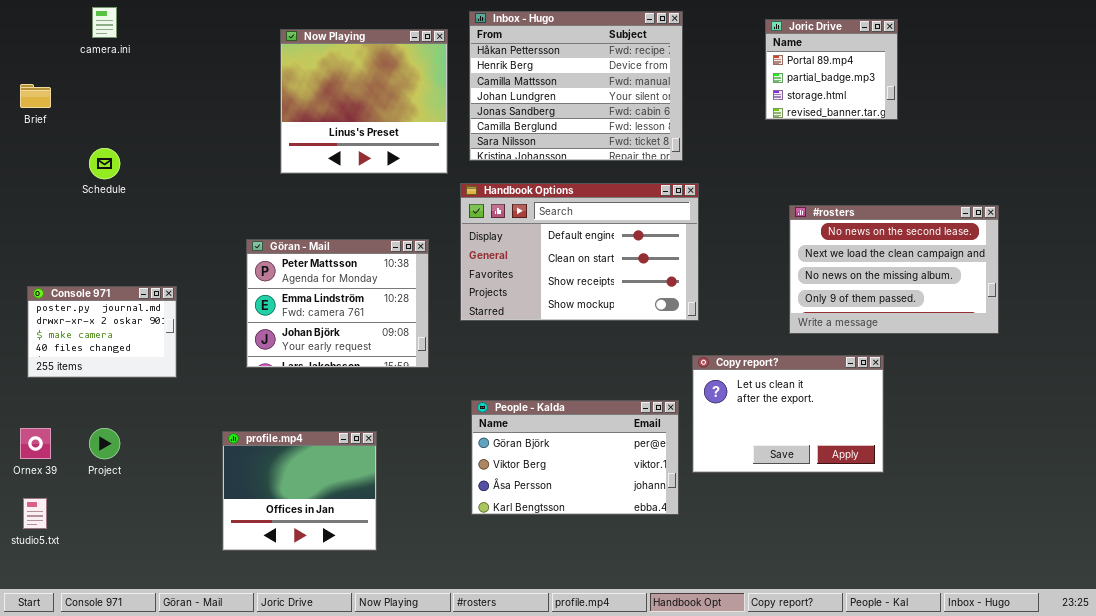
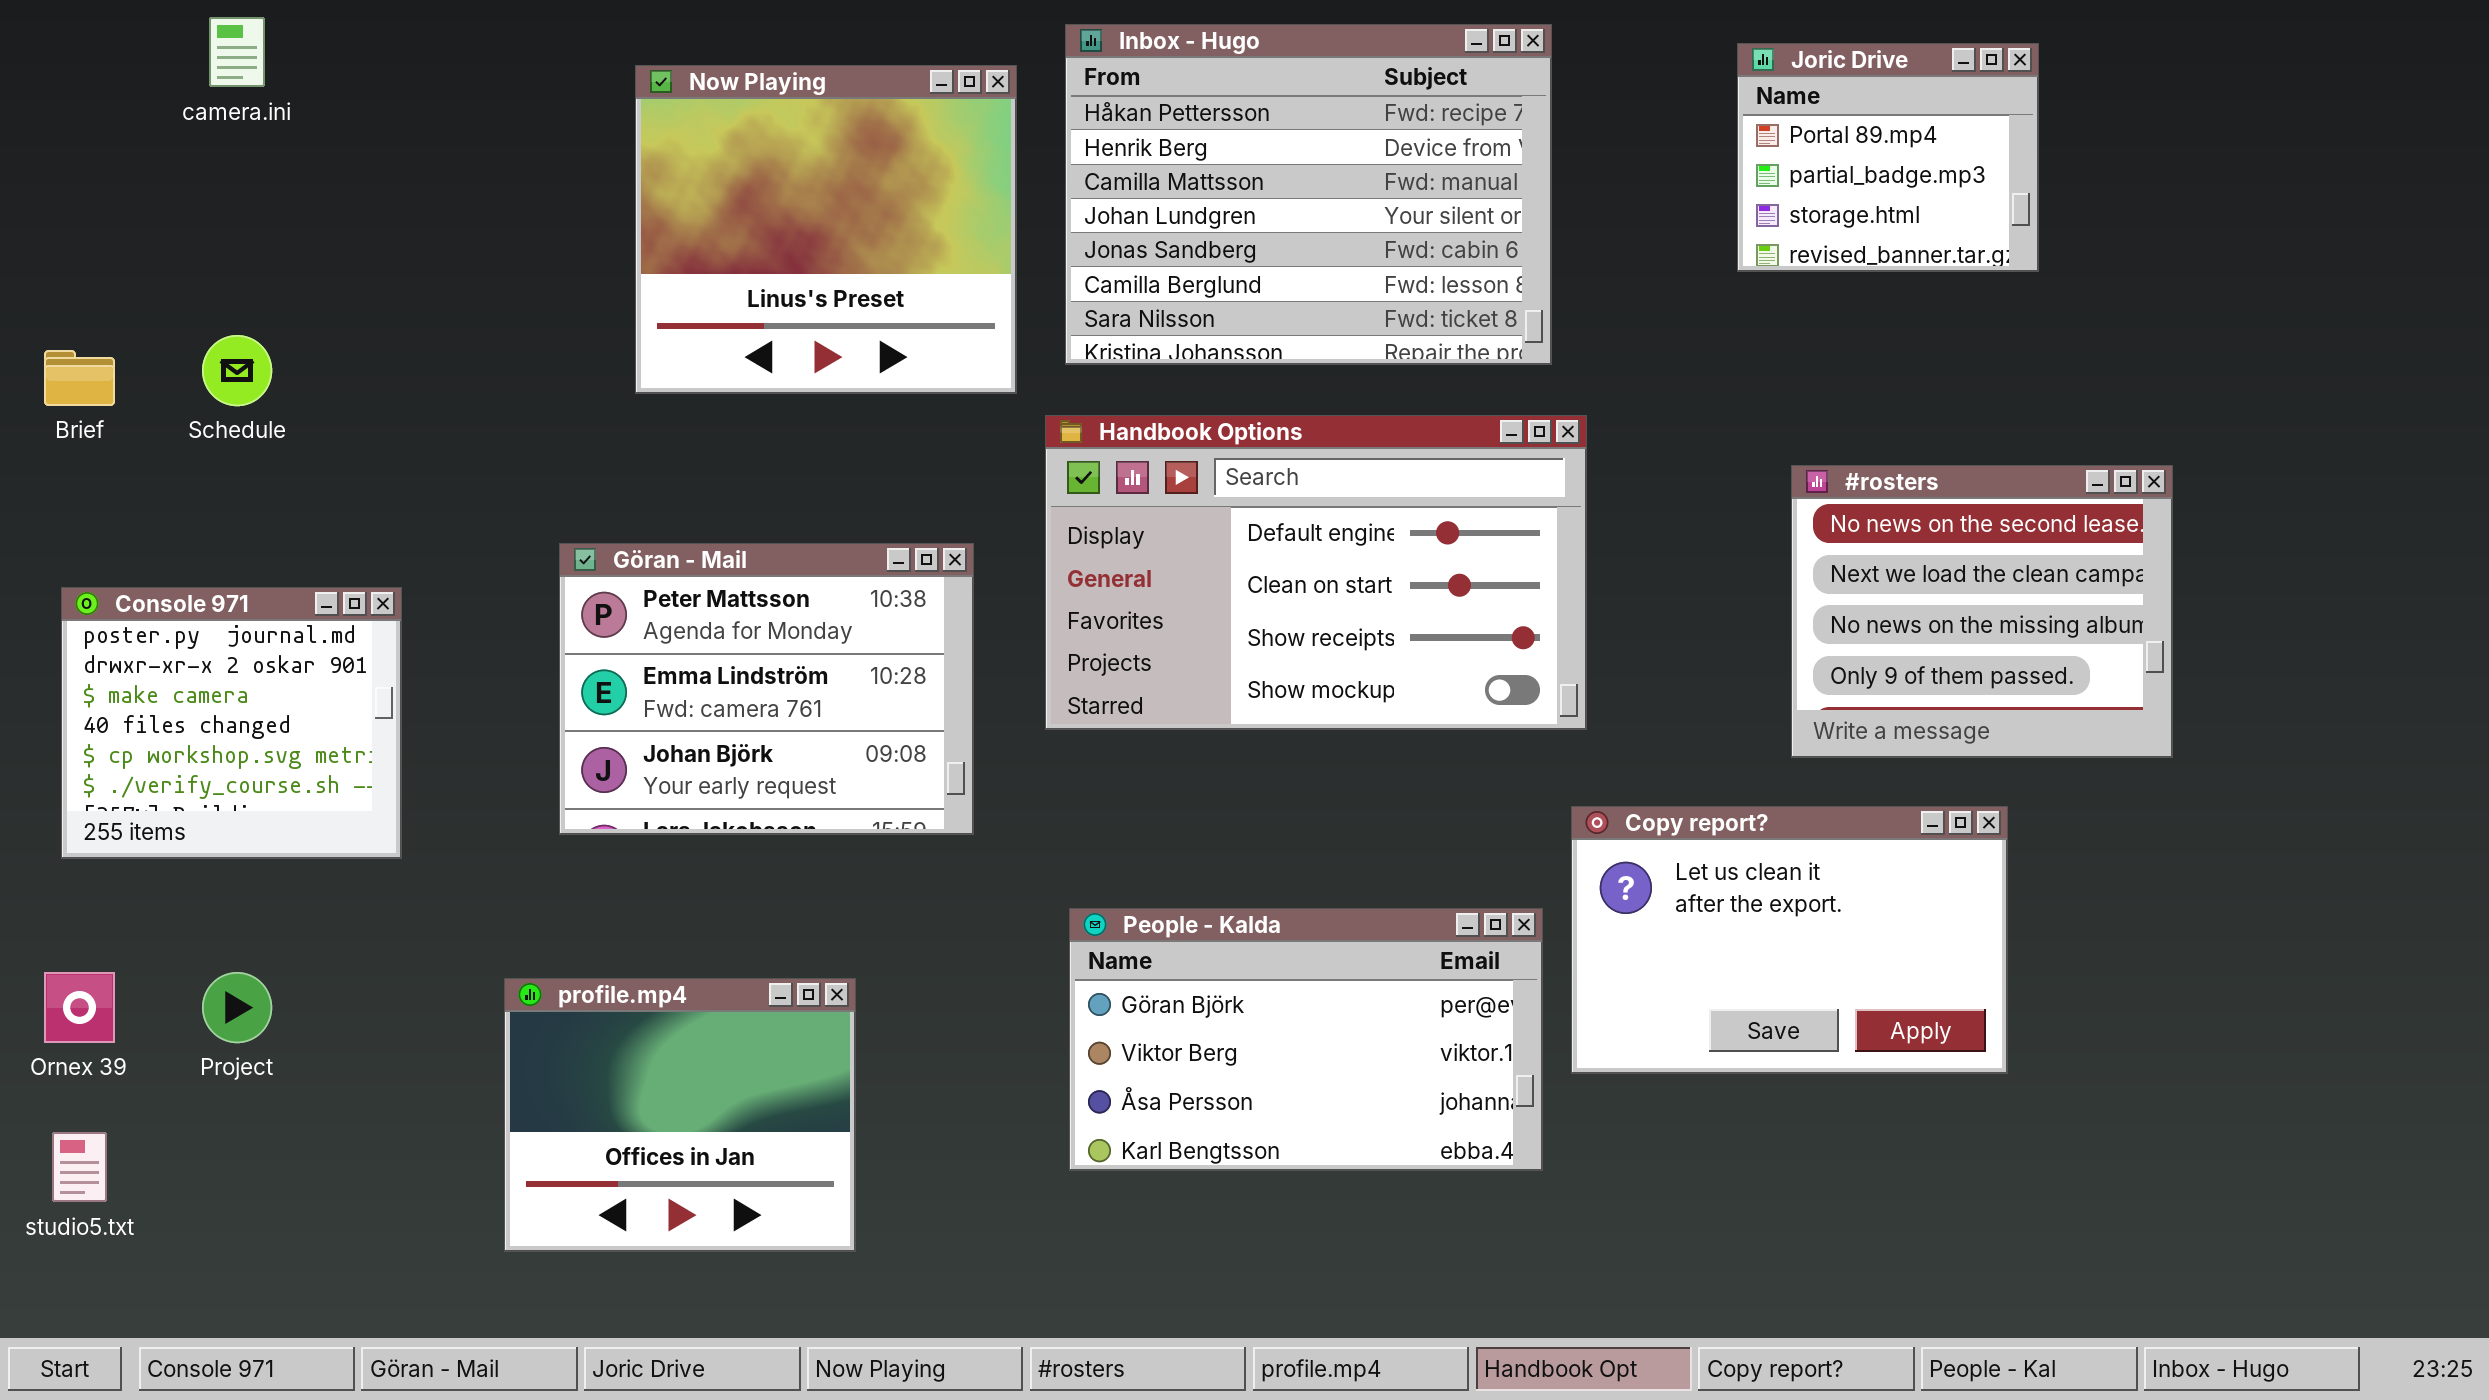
Brief: [20,84,51,108] -> [44,350,115,406], moved
#rosters: [789,205,999,334] -> [1791,465,2173,758], resized
Console 971: [27,286,177,378] -> [61,587,402,859], resized

